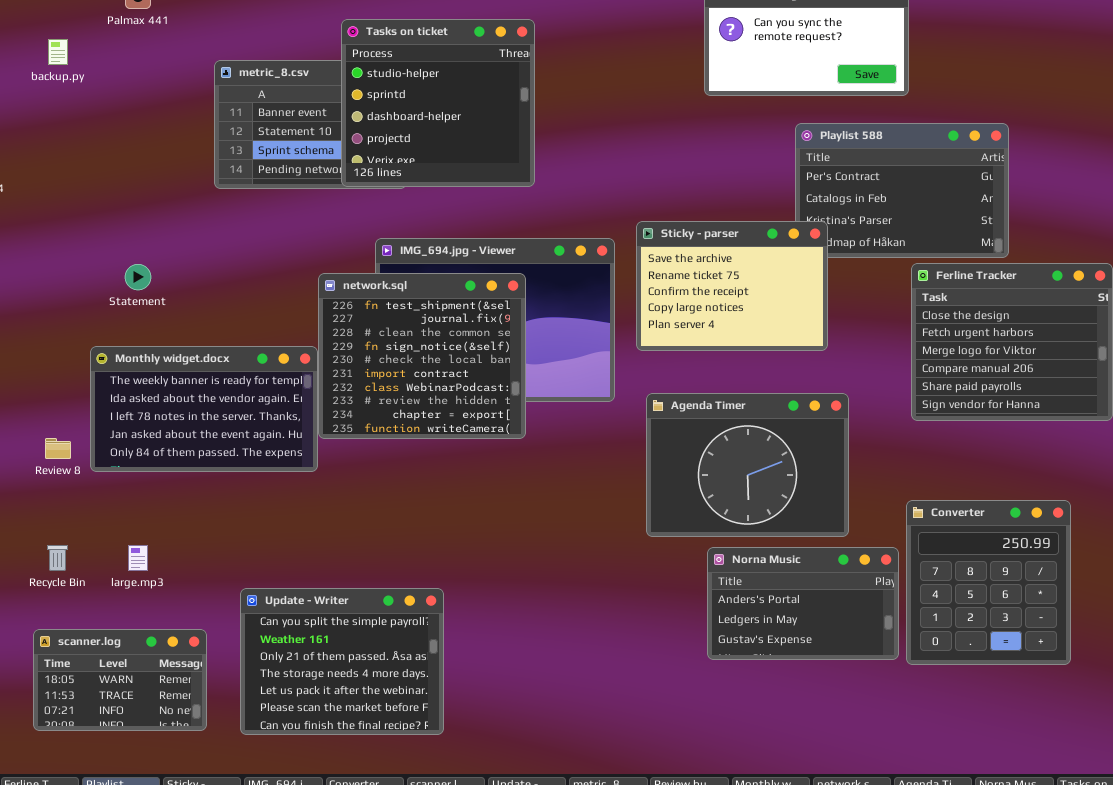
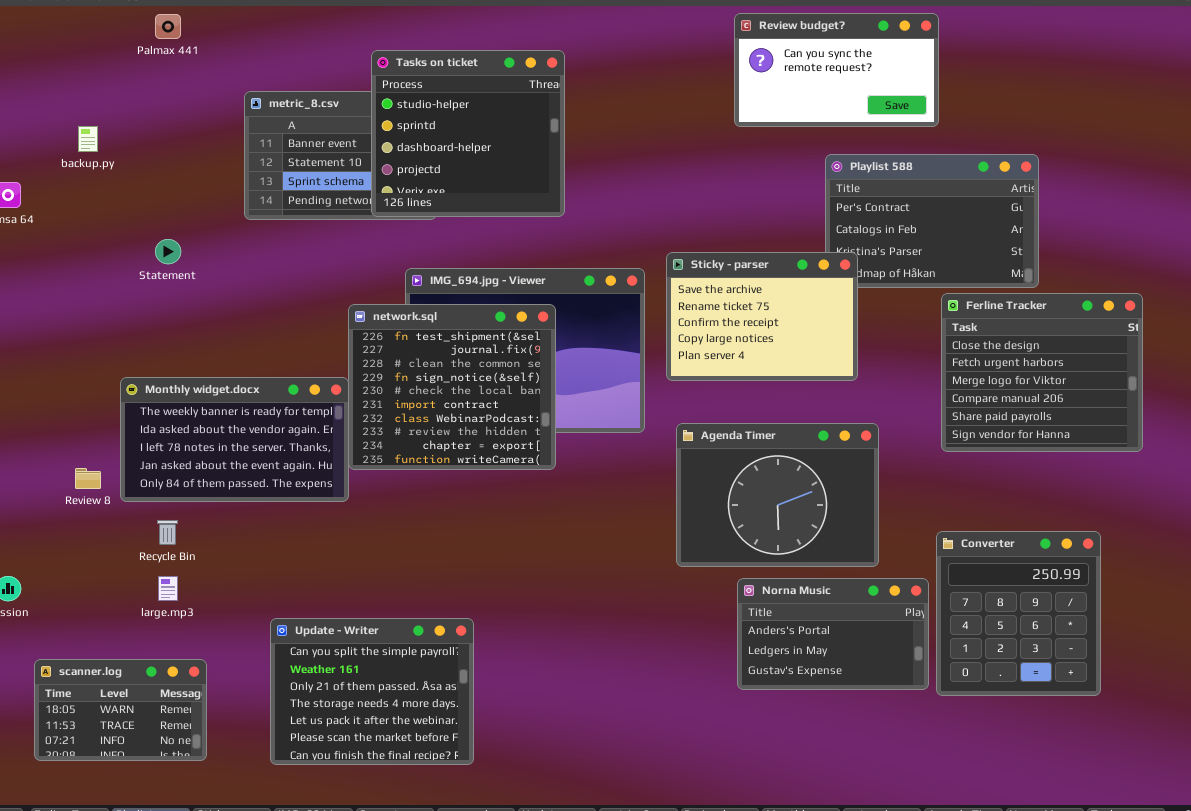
backup.py: [48,39,68,65] -> [78,126,98,152], moved
Statement: [125,264,151,290] -> [155,239,181,264], moved
Recycle Bin: [47,545,68,571] -> [157,520,178,545], moved
scanner.log: [33,629,207,731] -> [34,659,207,761], moved

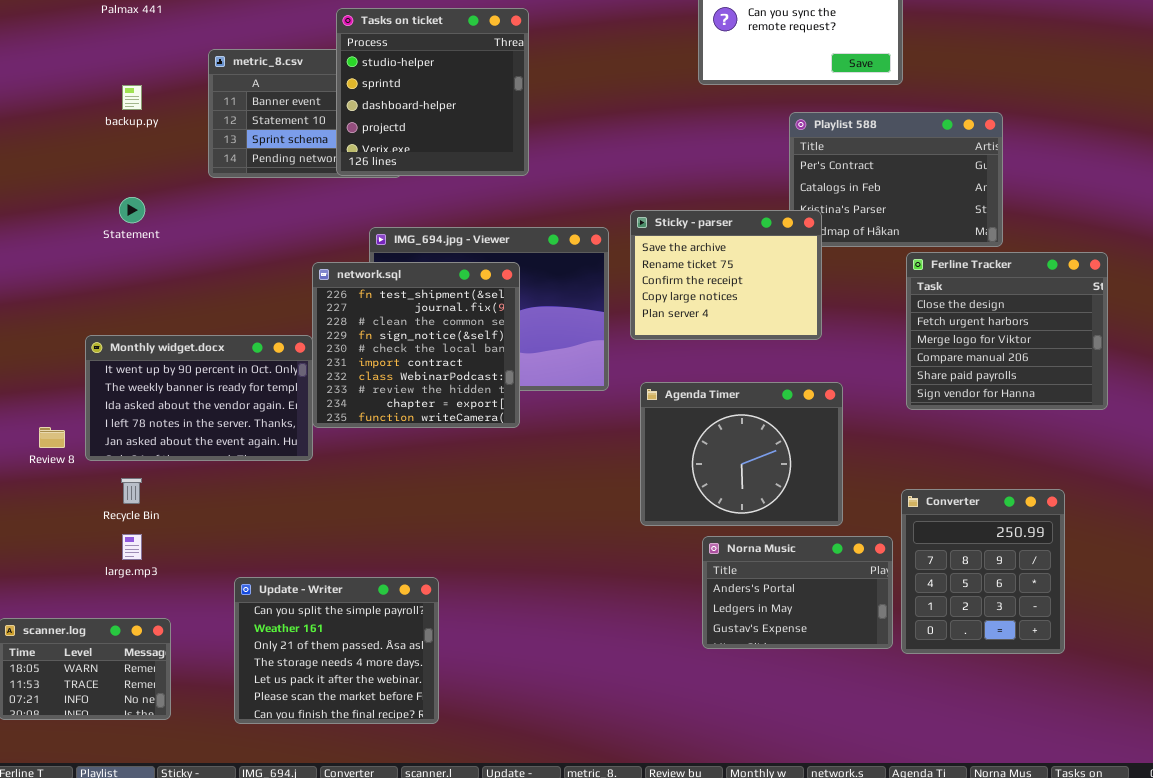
backup.py: [78,126,98,152] -> [122,85,142,110], moved
Monthly widget.docx: [120,377,349,502] -> [85,335,313,461], scrolled up 1 row

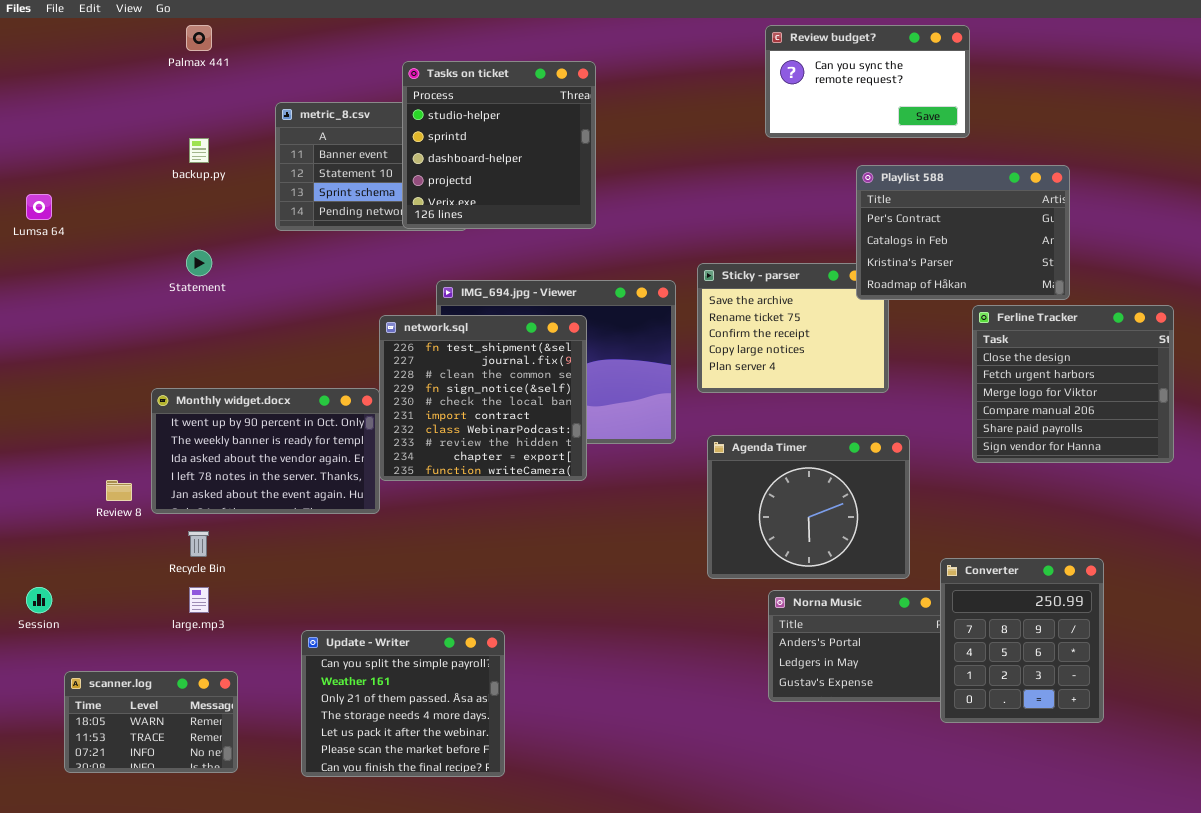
Playlist 588: [789,112,1003,247] -> [856,165,1070,300], raised
Converter: [901,489,1065,654] -> [940,558,1104,723], moved

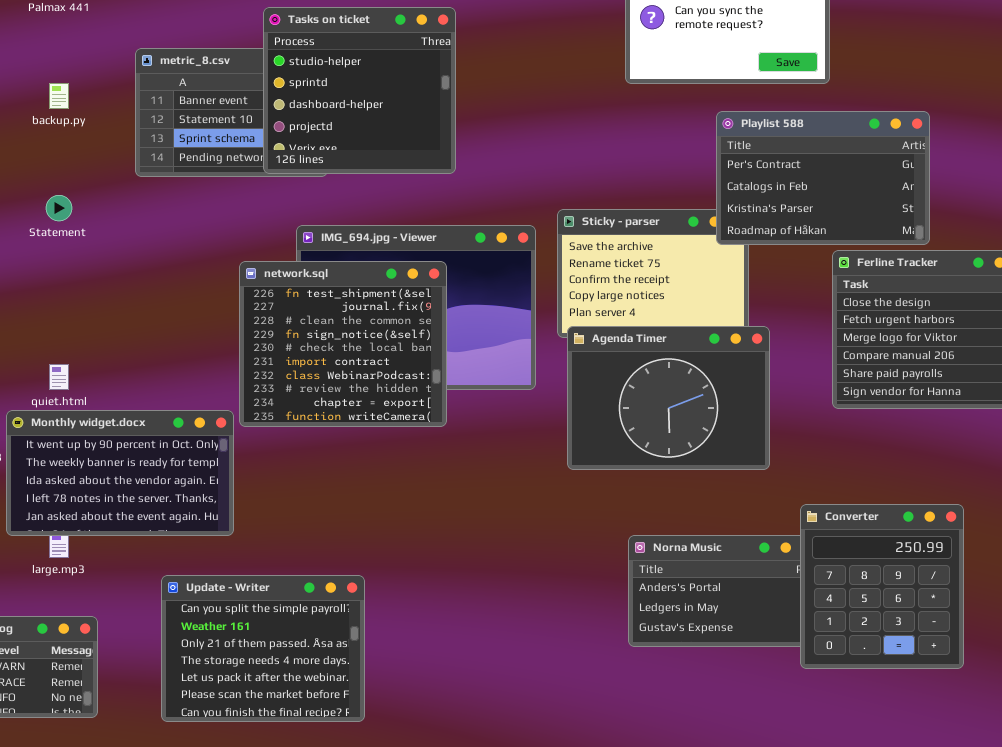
Monthly widget.docx: [151,388,380,514] -> [6,410,234,536], moved
Agenda Timer: [707,435,910,579] -> [567,326,770,470], moved

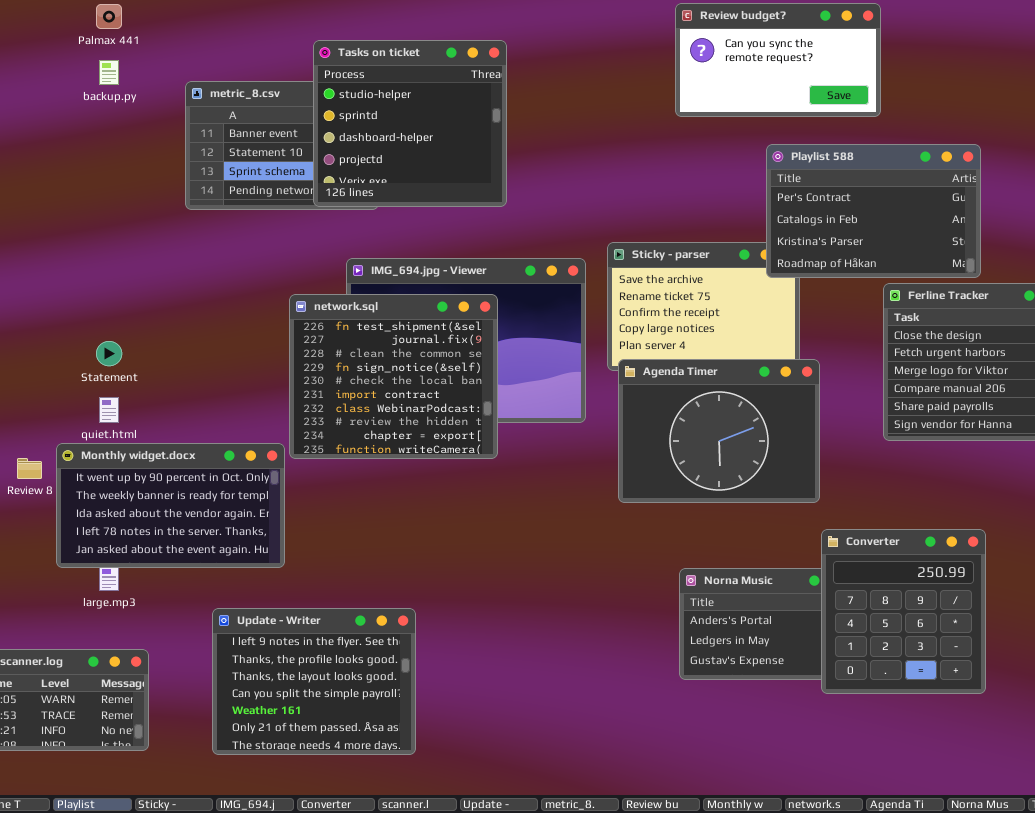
backup.py: [49,83,69,109] -> [99,60,119,85], moved
Statement: [46,195,72,221] -> [96,341,122,366], moved
Converter: [800,504,964,669] -> [821,529,986,694], moved
Update - Writer: [161,575,365,722] -> [212,608,416,755], scrolled up 3 rows

